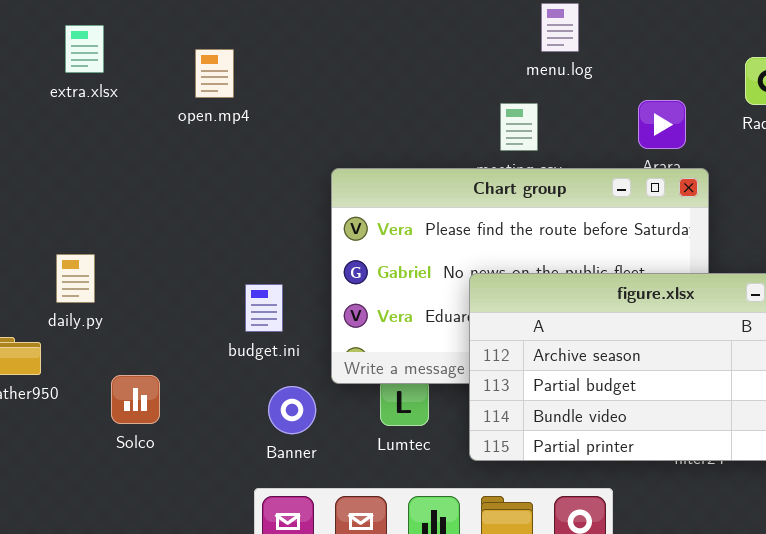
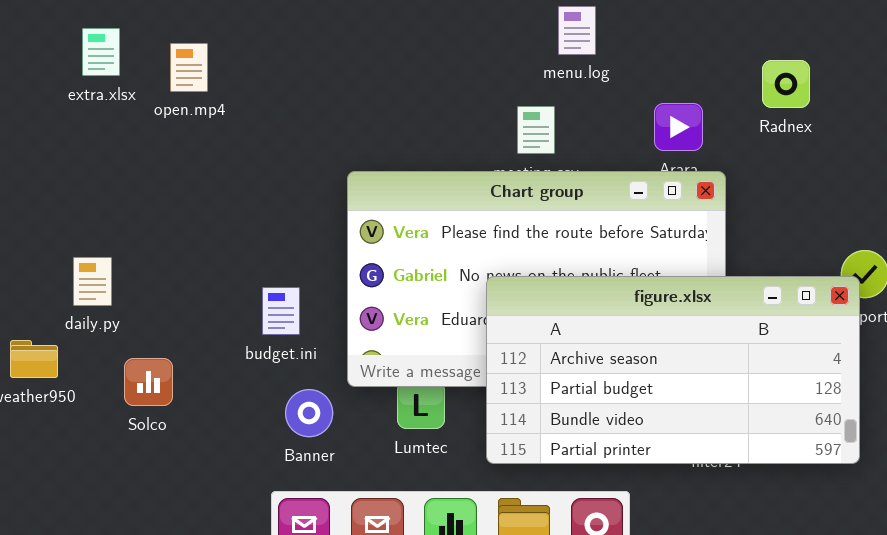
open.mp4: [195,49,234,98] -> [170,43,208,92], moved
Solco: [111,375,160,424] -> [124,358,173,406], moved

